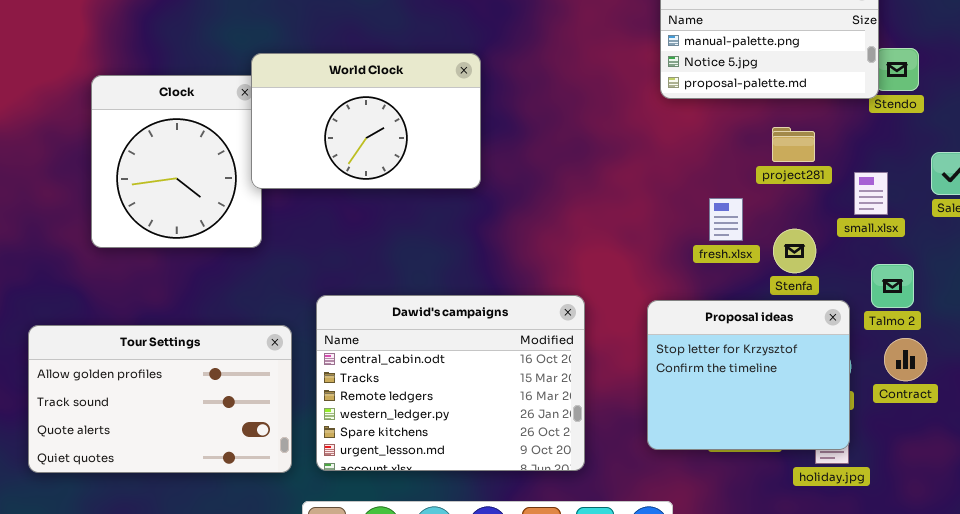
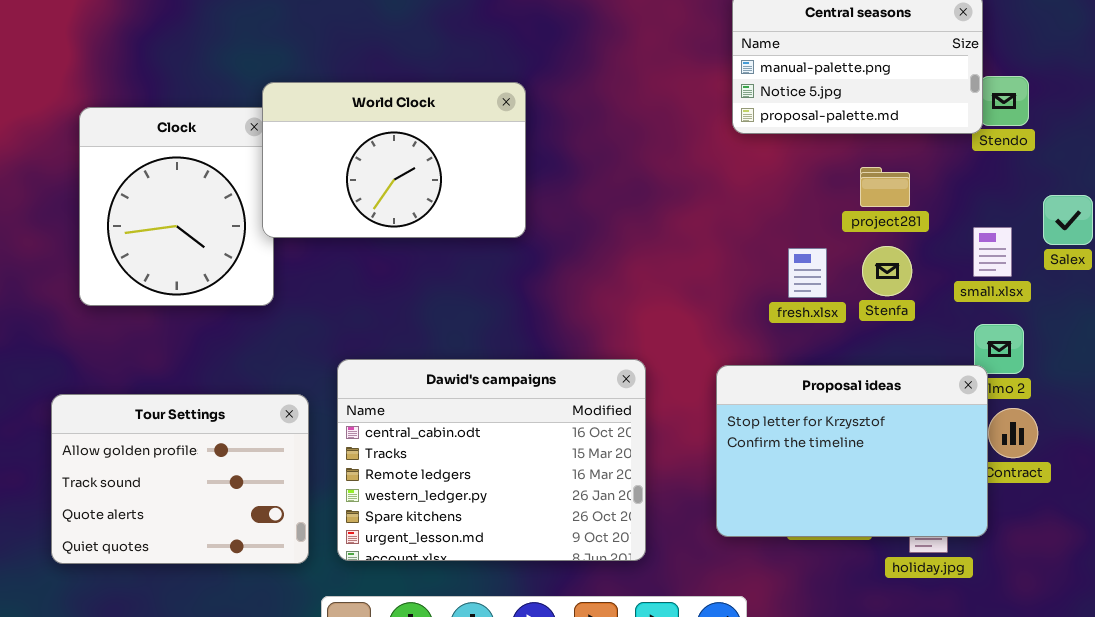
small.xlsx: [854,172,888,215] -> [973,227,1012,277], moved
Stenfa: [773,229,816,273] -> [862,246,912,296], moved
Proposal ideas: [647,300,850,450] -> [716,365,988,537], resized
Tour Settings: [28,325,292,473] -> [51,394,309,564], resized

